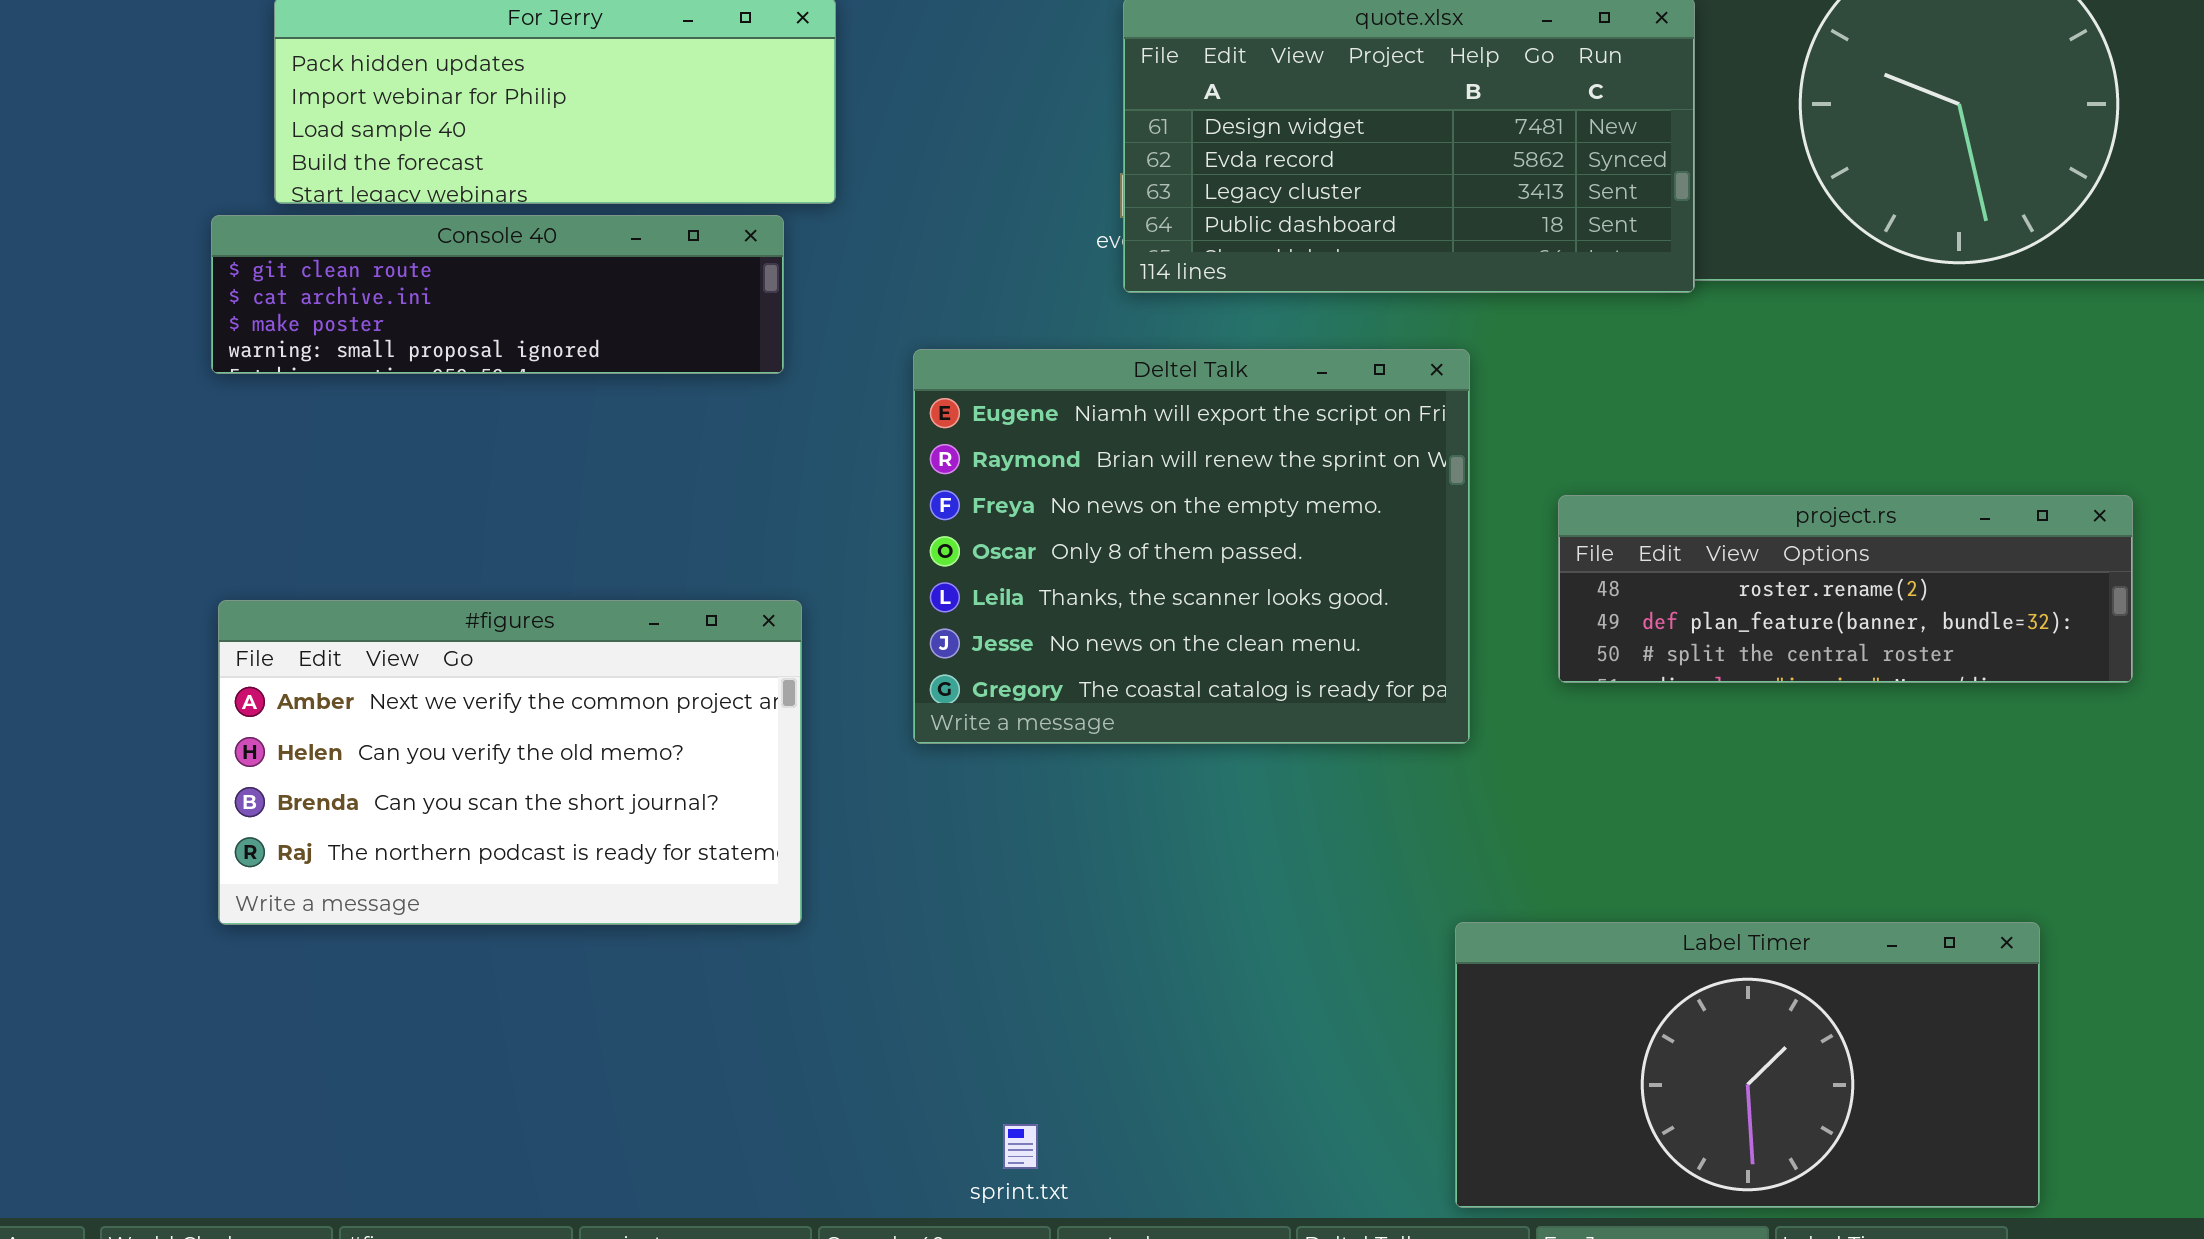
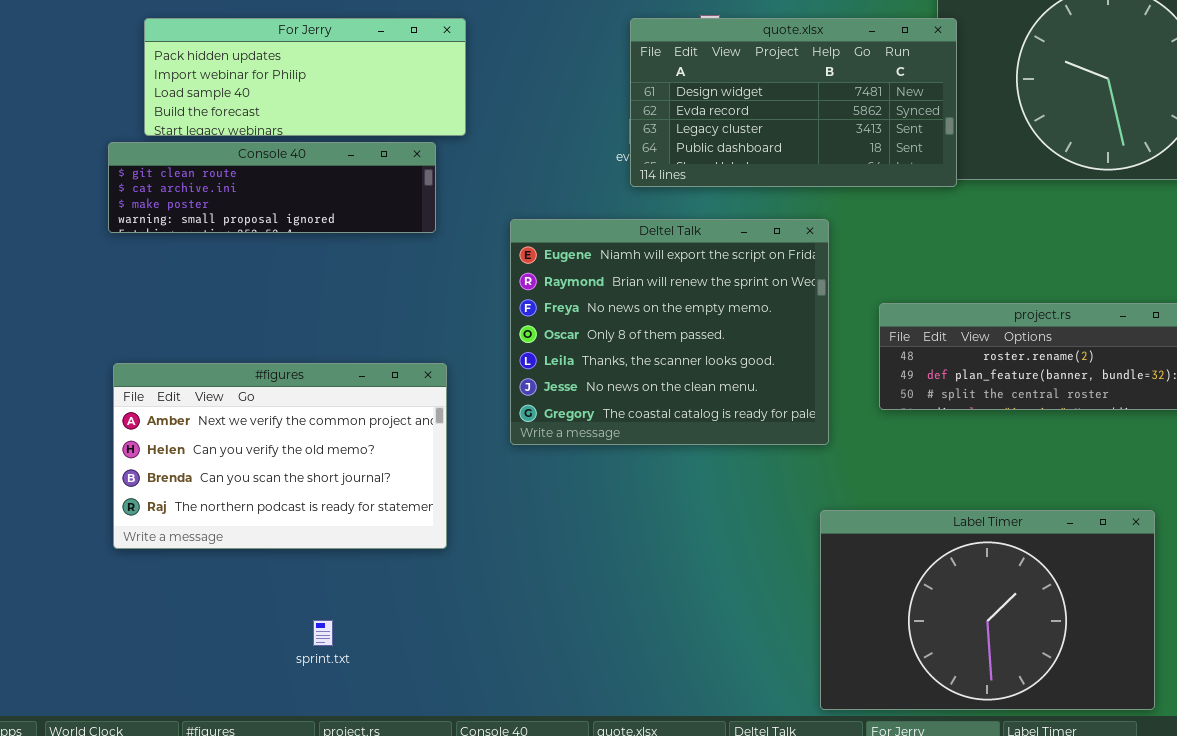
Label Timer: [1455,922,2040,1208] -> [820,510,1155,710], resized
sprint.txt: [1003,1124,1038,1169] -> [313,620,333,646], moved

